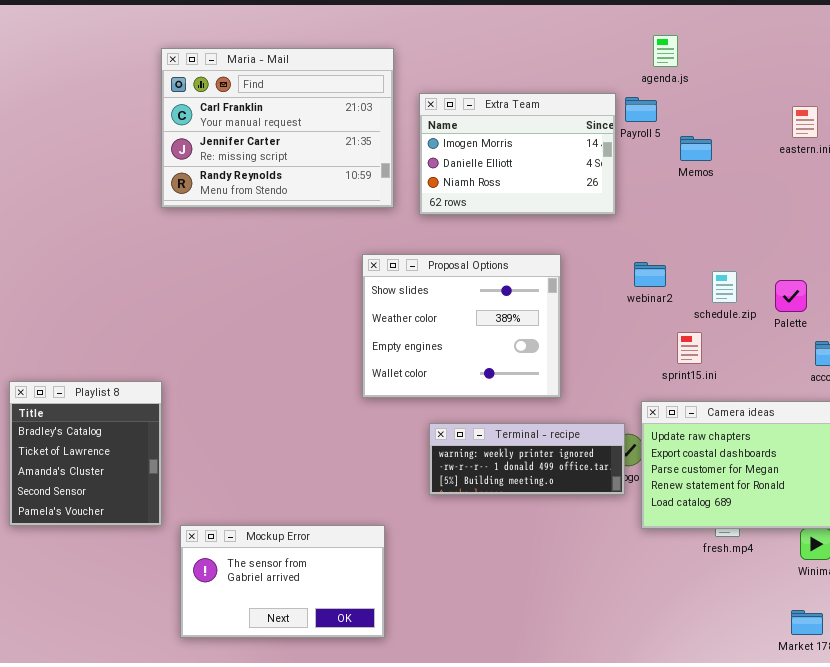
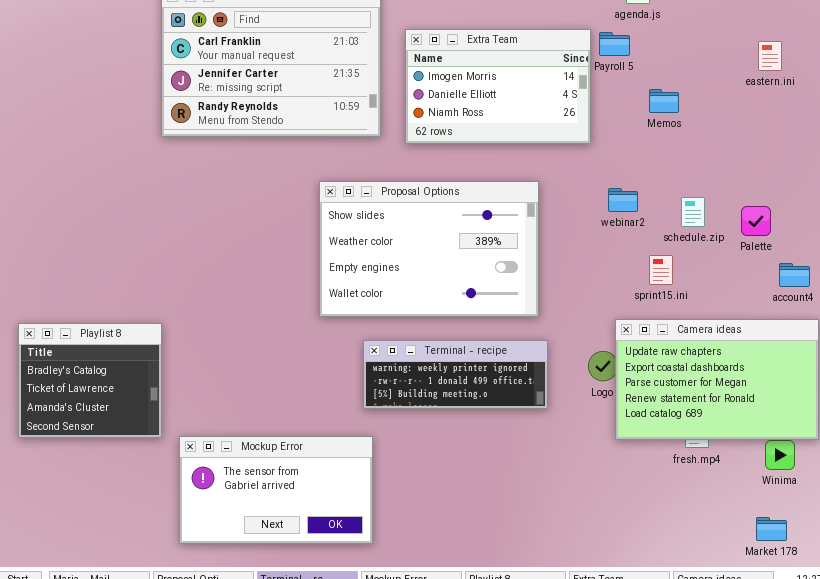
Memos: [680,136,712,161] -> [649,89,679,113], moved
Proposal Options: [362,254,561,398] -> [319,181,539,317], resized
Playlist 8: [9,381,162,526] -> [18,323,162,438], resized
Terminal - recipe: [429,423,625,495] -> [363,340,548,409], moved

